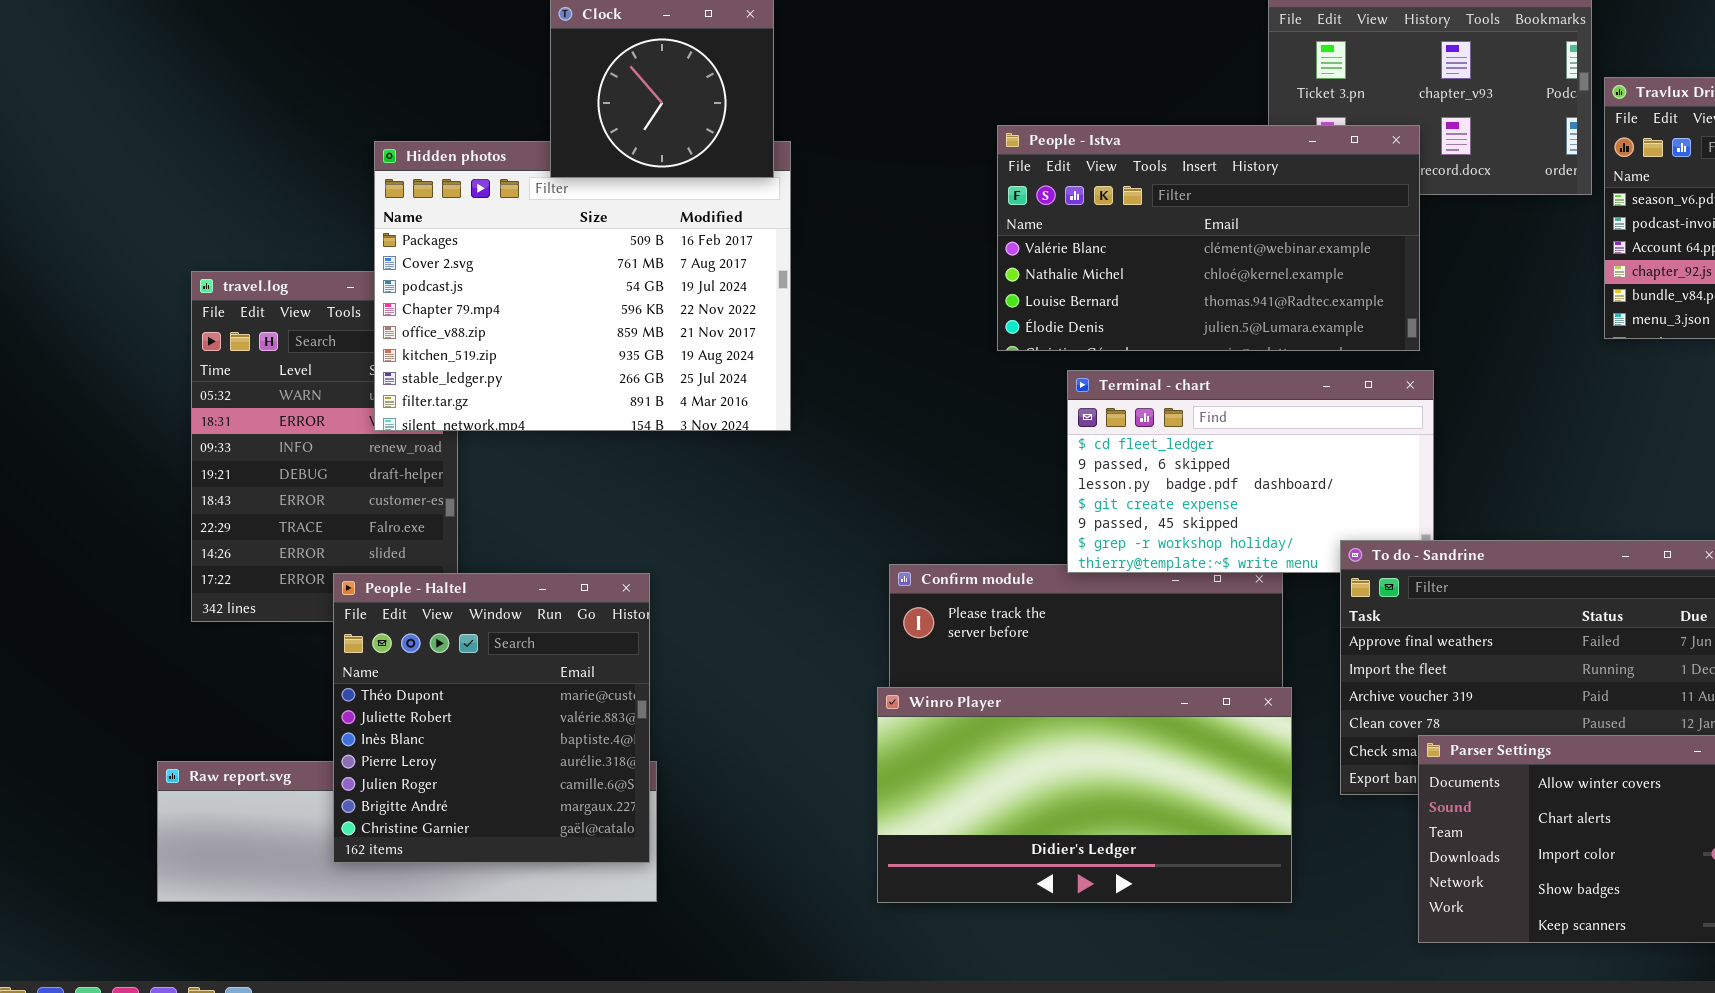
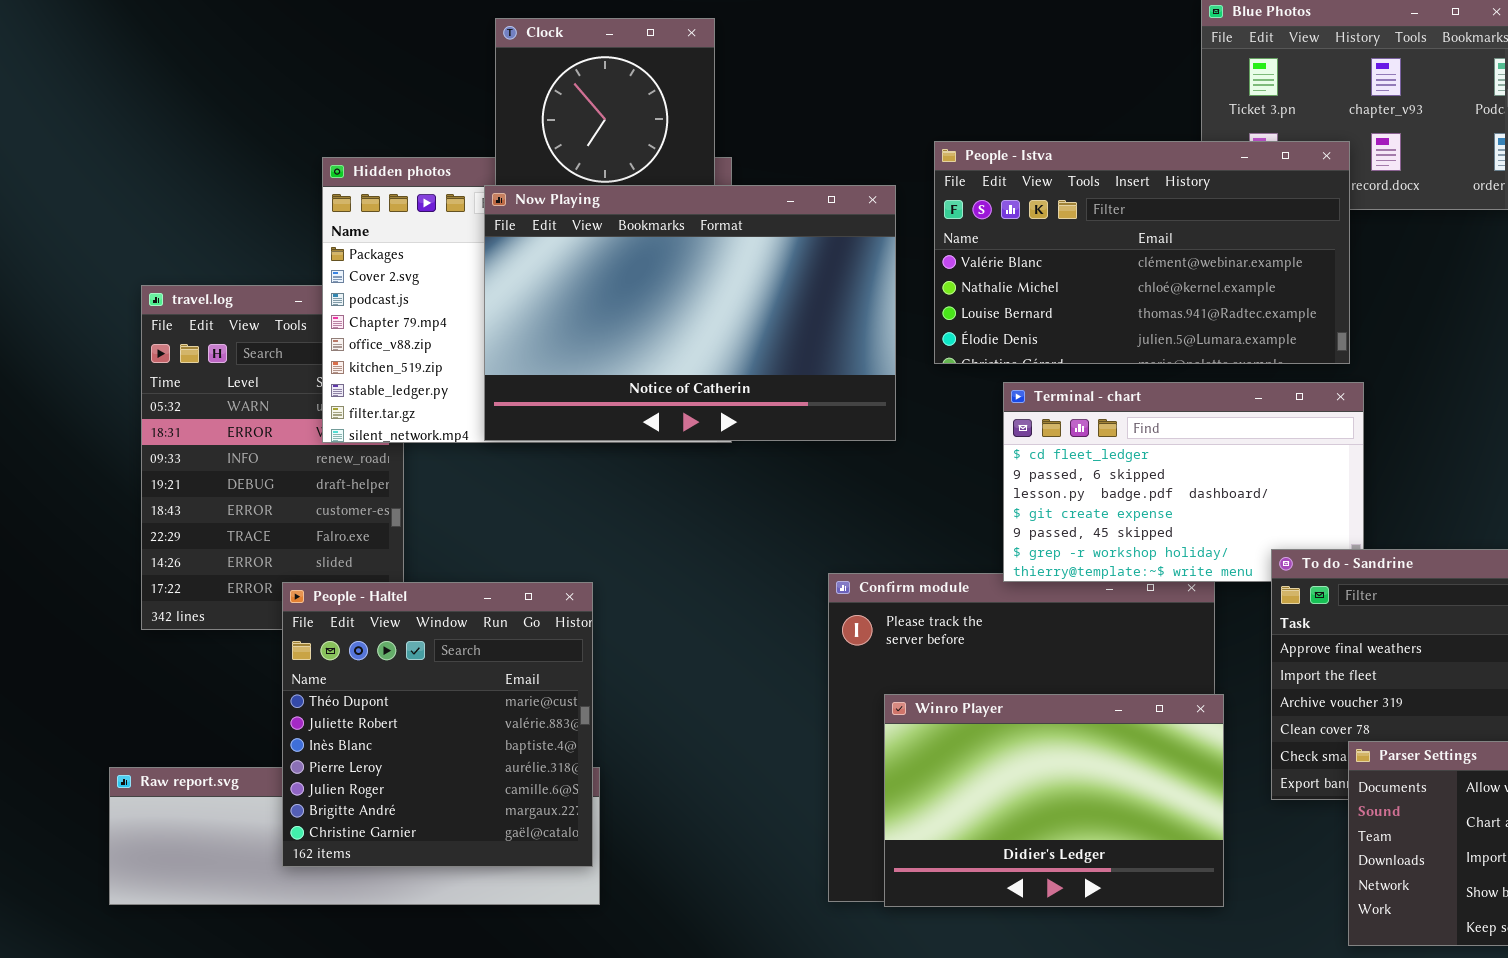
Now Playing: none -> [484,185,896,441], opened
Winro Player: [877,687,1292,903] -> [884,694,1224,907], resized

